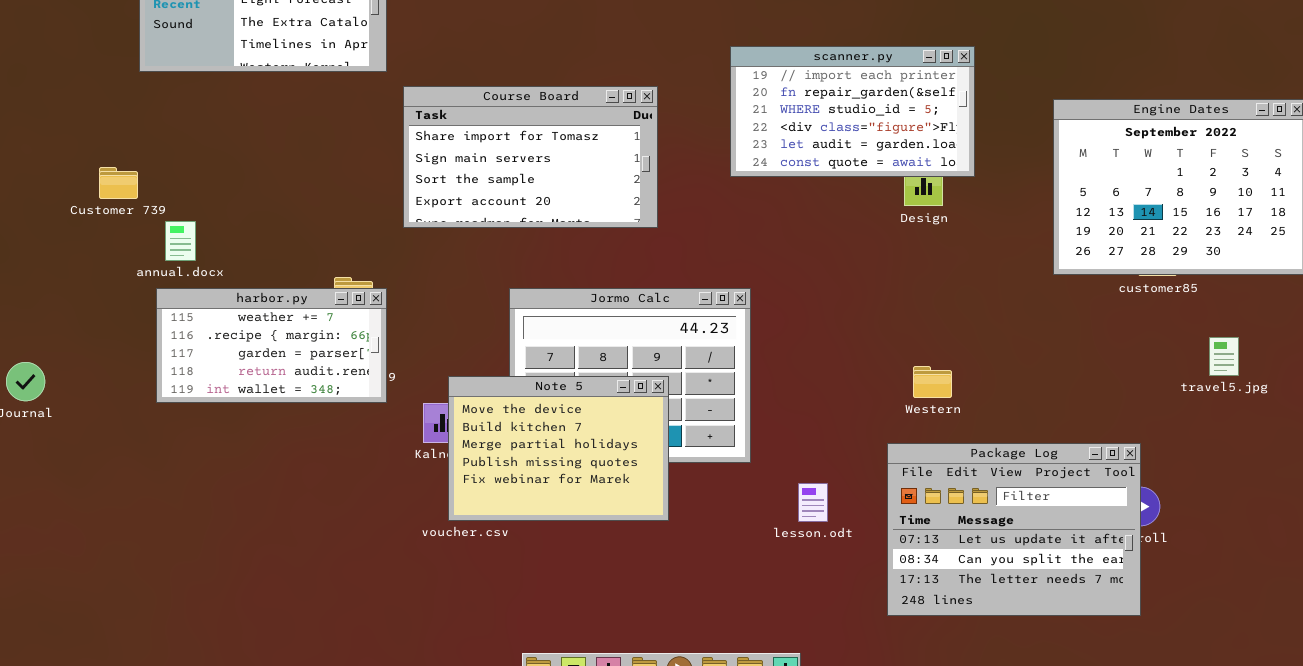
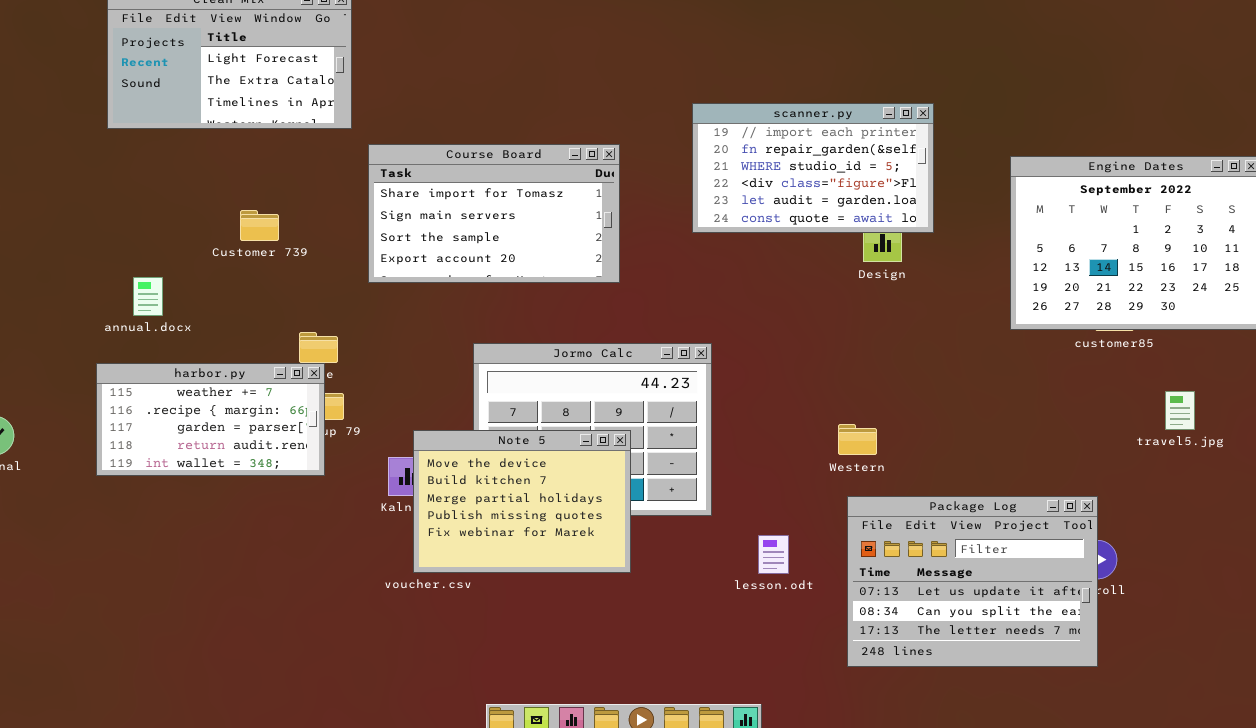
Customer 739: [99,167,138,199] -> [240,210,279,241], moved
harbor.py: [156,288,387,403] -> [96,363,325,476], moved
Western: [913,366,952,398] -> [838,424,877,455], moved

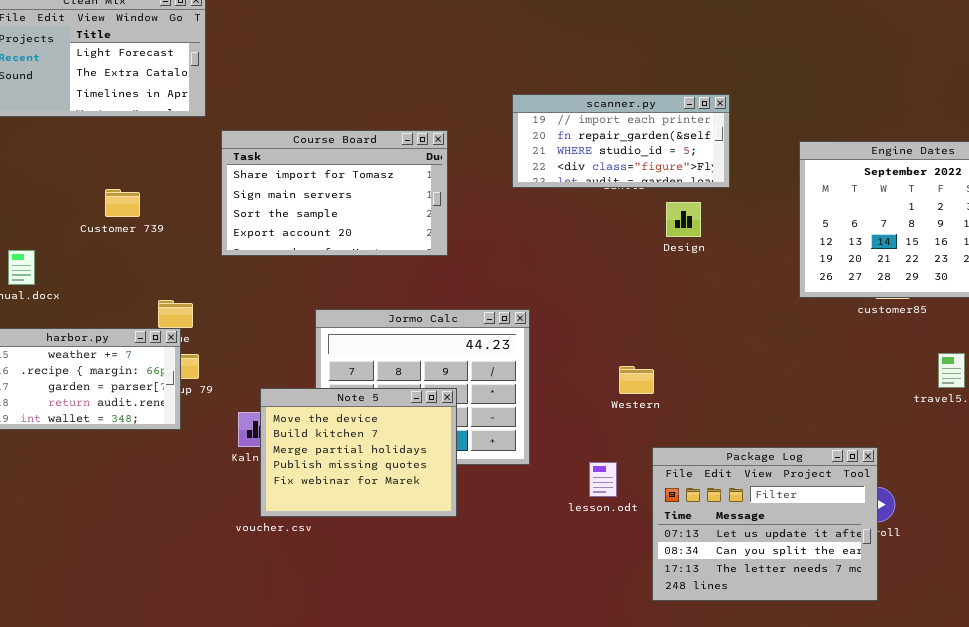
scanner.py: [692,103,934,233] -> [512,94,730,188], resized
Western: [838,424,877,455] -> [619,366,654,394], moved
lesson.odt: [758,535,789,574] -> [589,462,617,497], moved

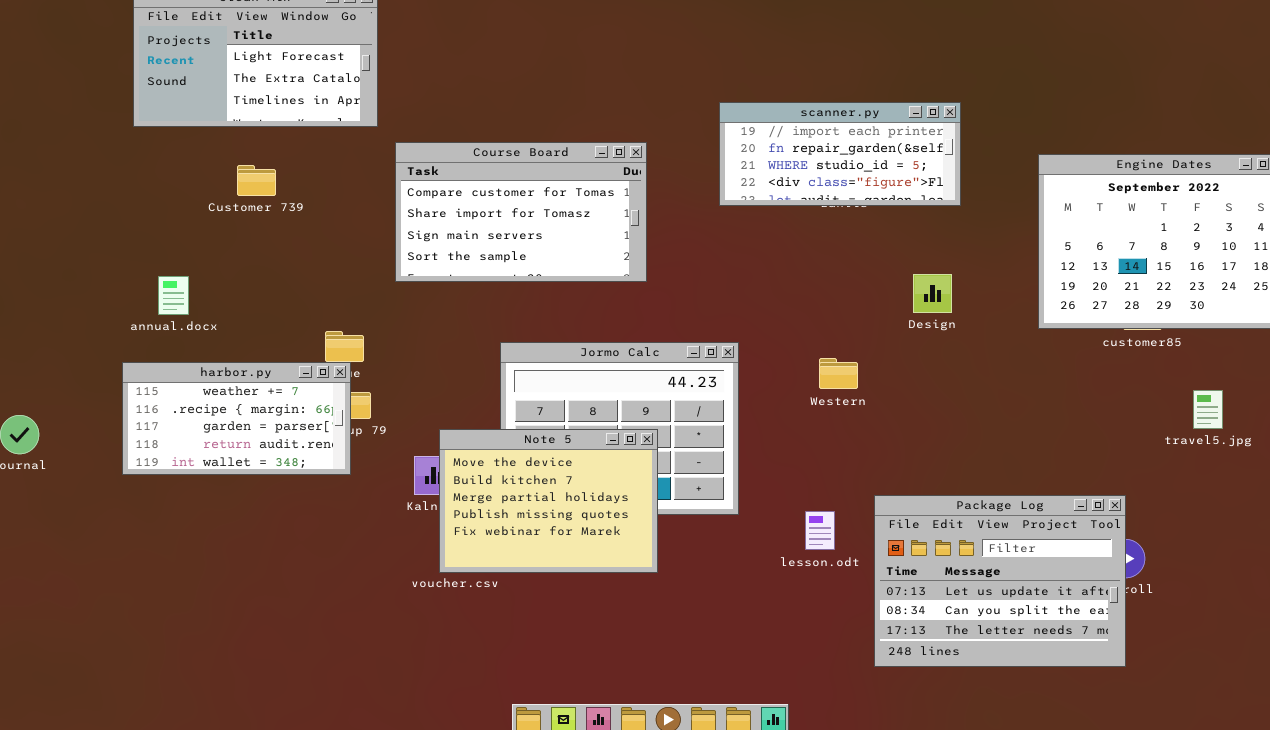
Course Board: [221,130,448,256] -> [395,142,647,282], scrolled up 1 row
Customer 739: [105,189,140,217] -> [237,165,276,196], moved
Design: [666,202,701,237] -> [913,274,952,313], moved
Western: [619,366,654,394] -> [819,358,858,389], moved

